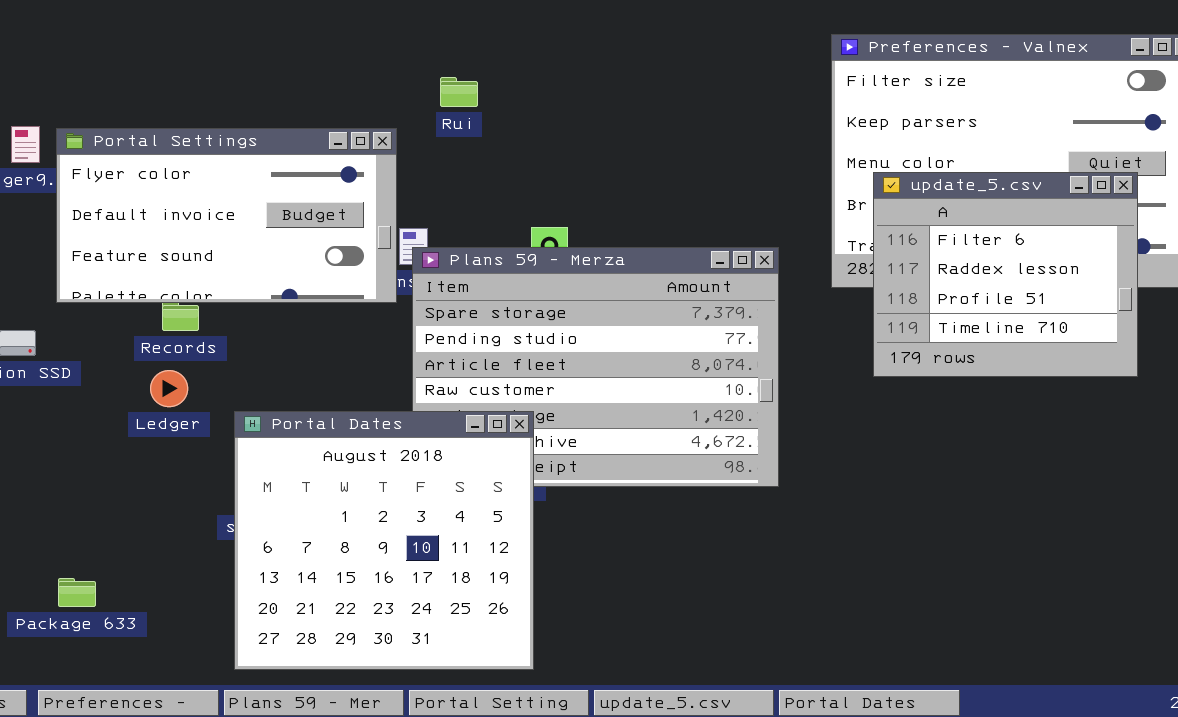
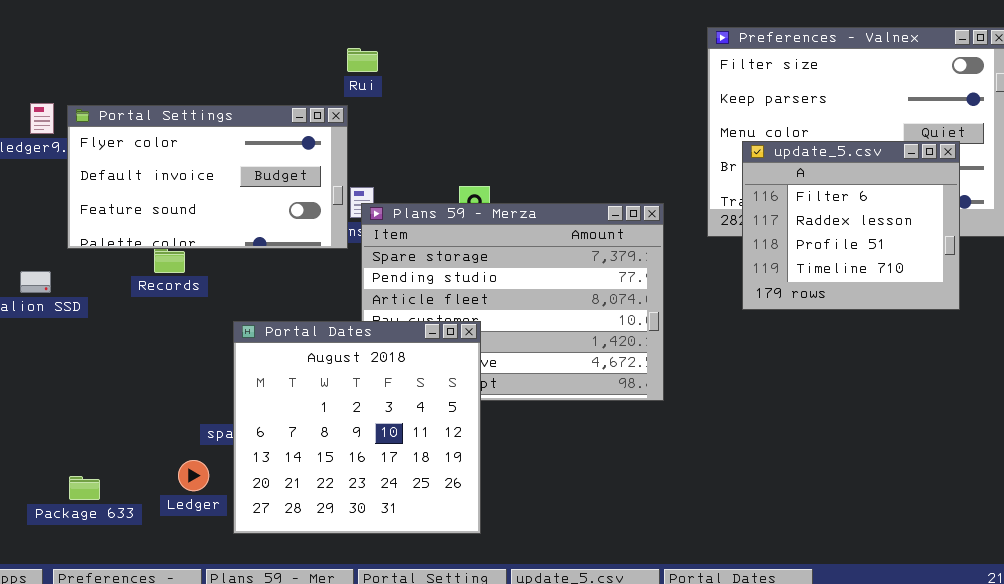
Rui: [440,77,478,107] -> [347,48,378,72], moved
Ledger: [150,370,188,407] -> [178,460,209,491], moved
Portal Dates: [234,411,534,670] -> [233,321,481,534], moved

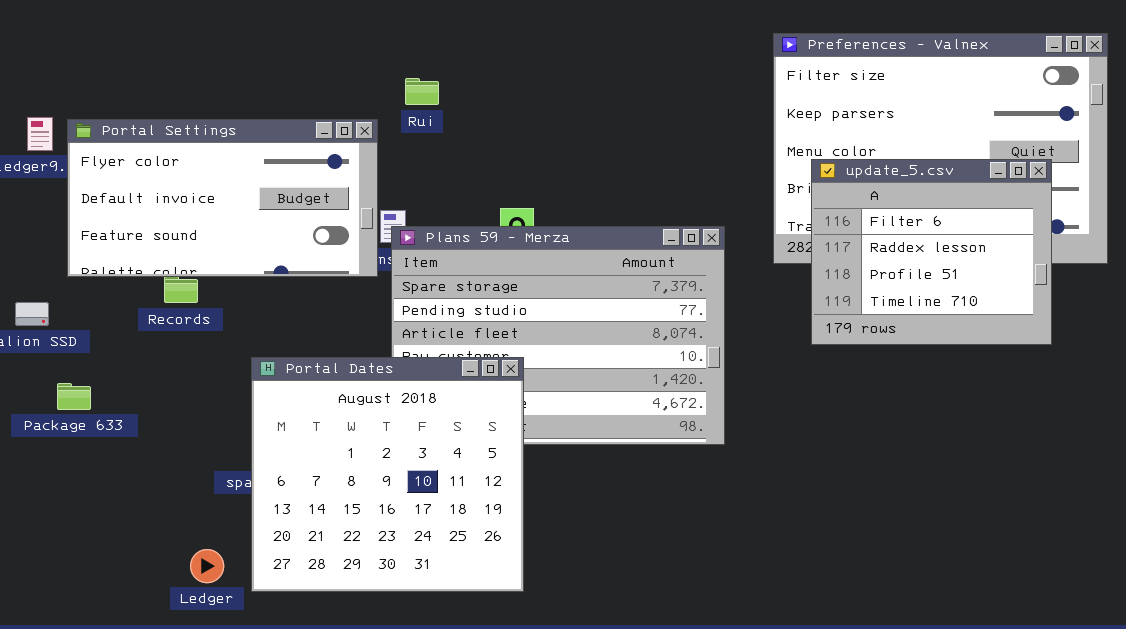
Rui: [347,48,378,72] -> [405,78,439,105], moved
Ledger: [178,460,209,491] -> [190,549,224,583], moved
Package 633: [69,476,100,500] -> [57,383,91,410], moved

